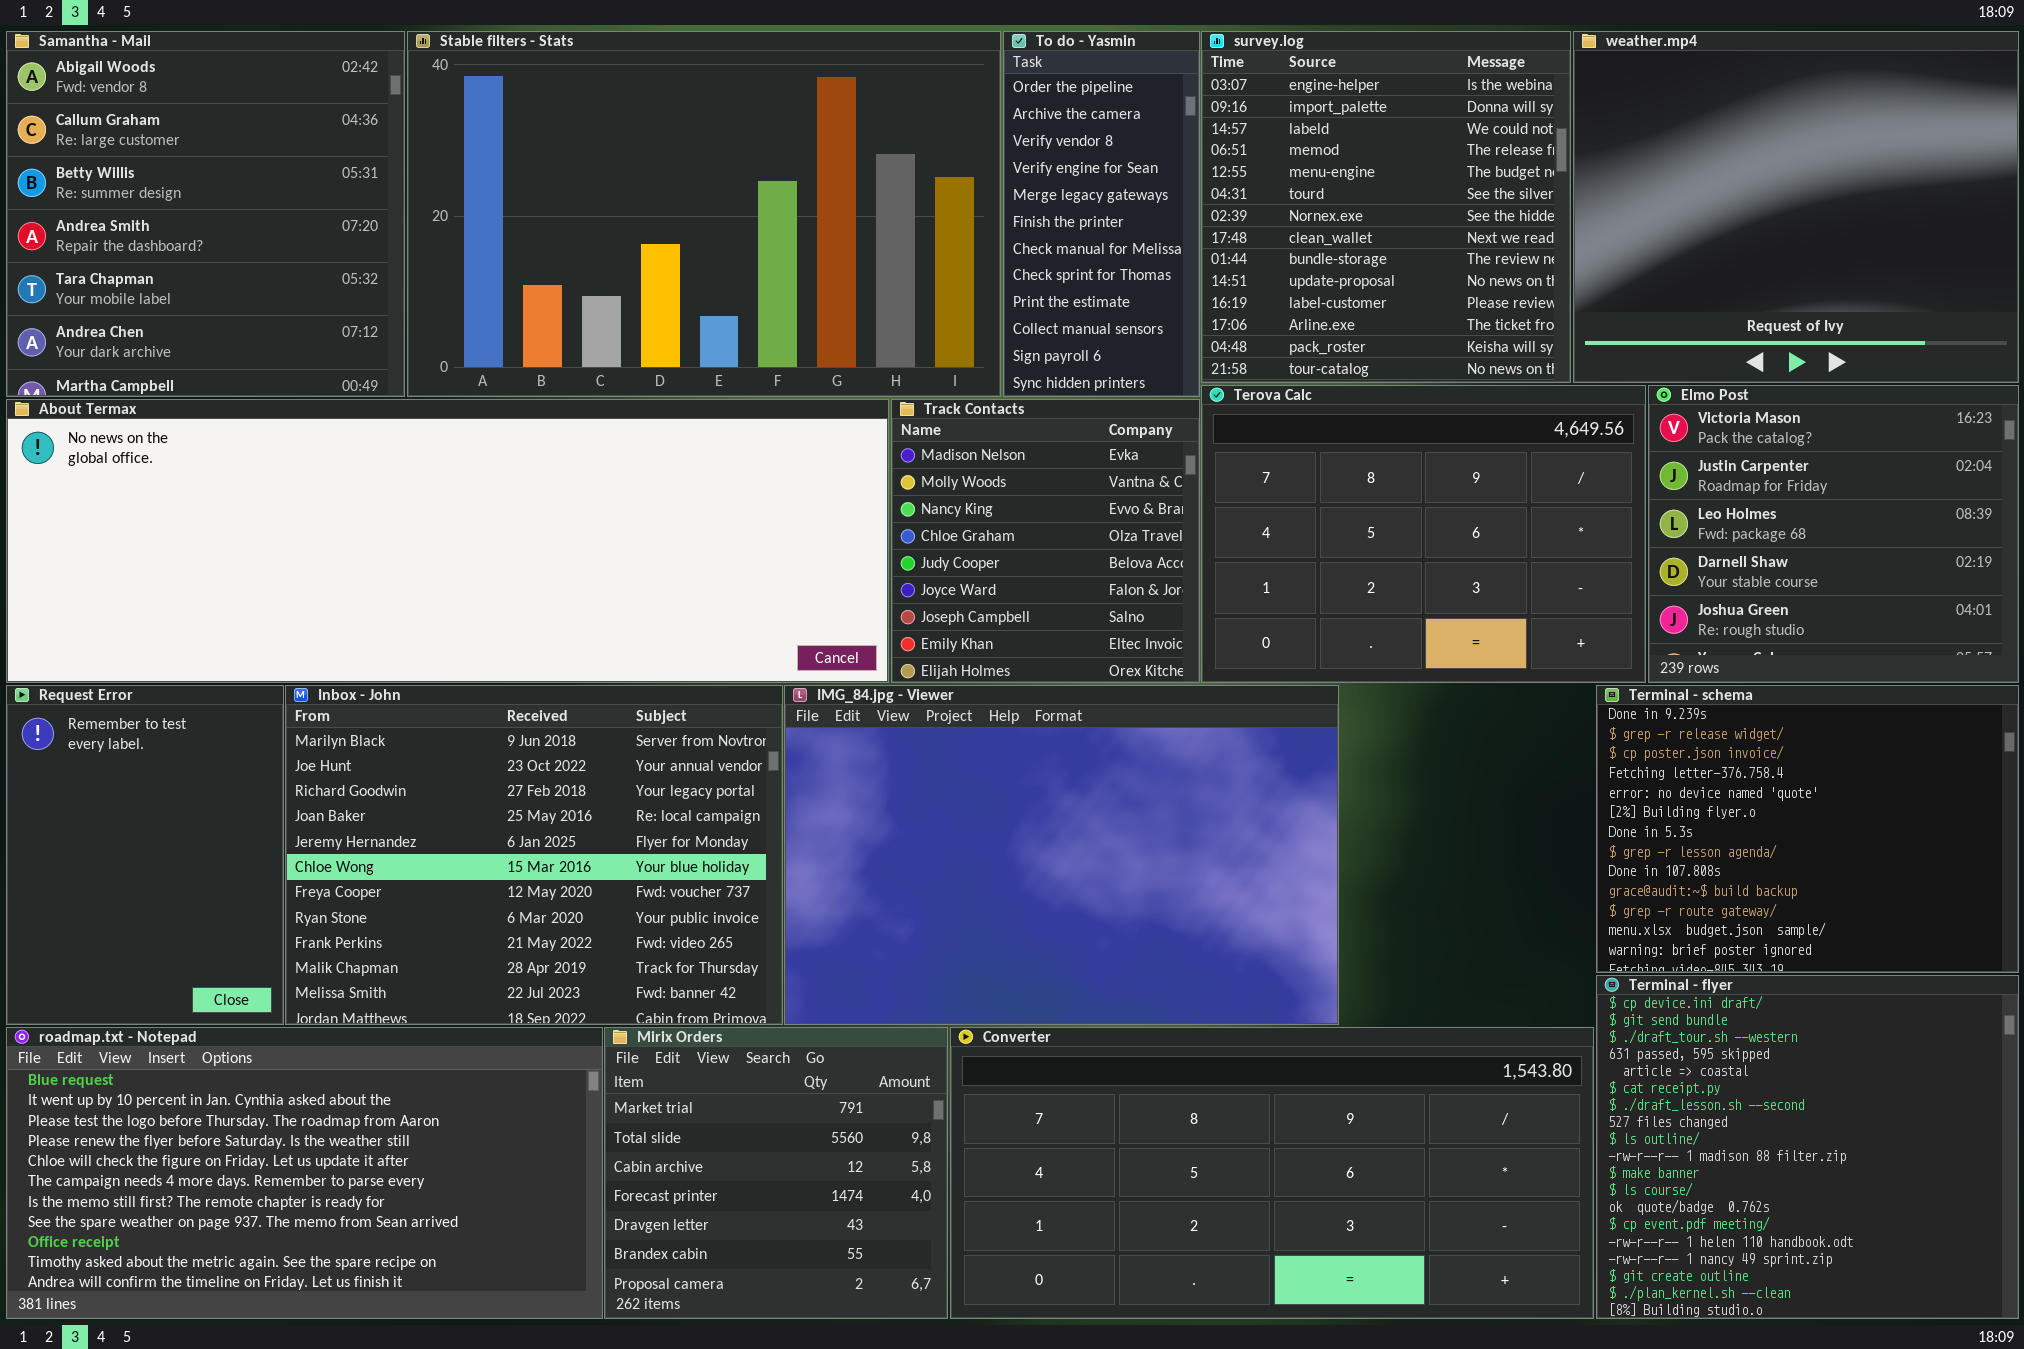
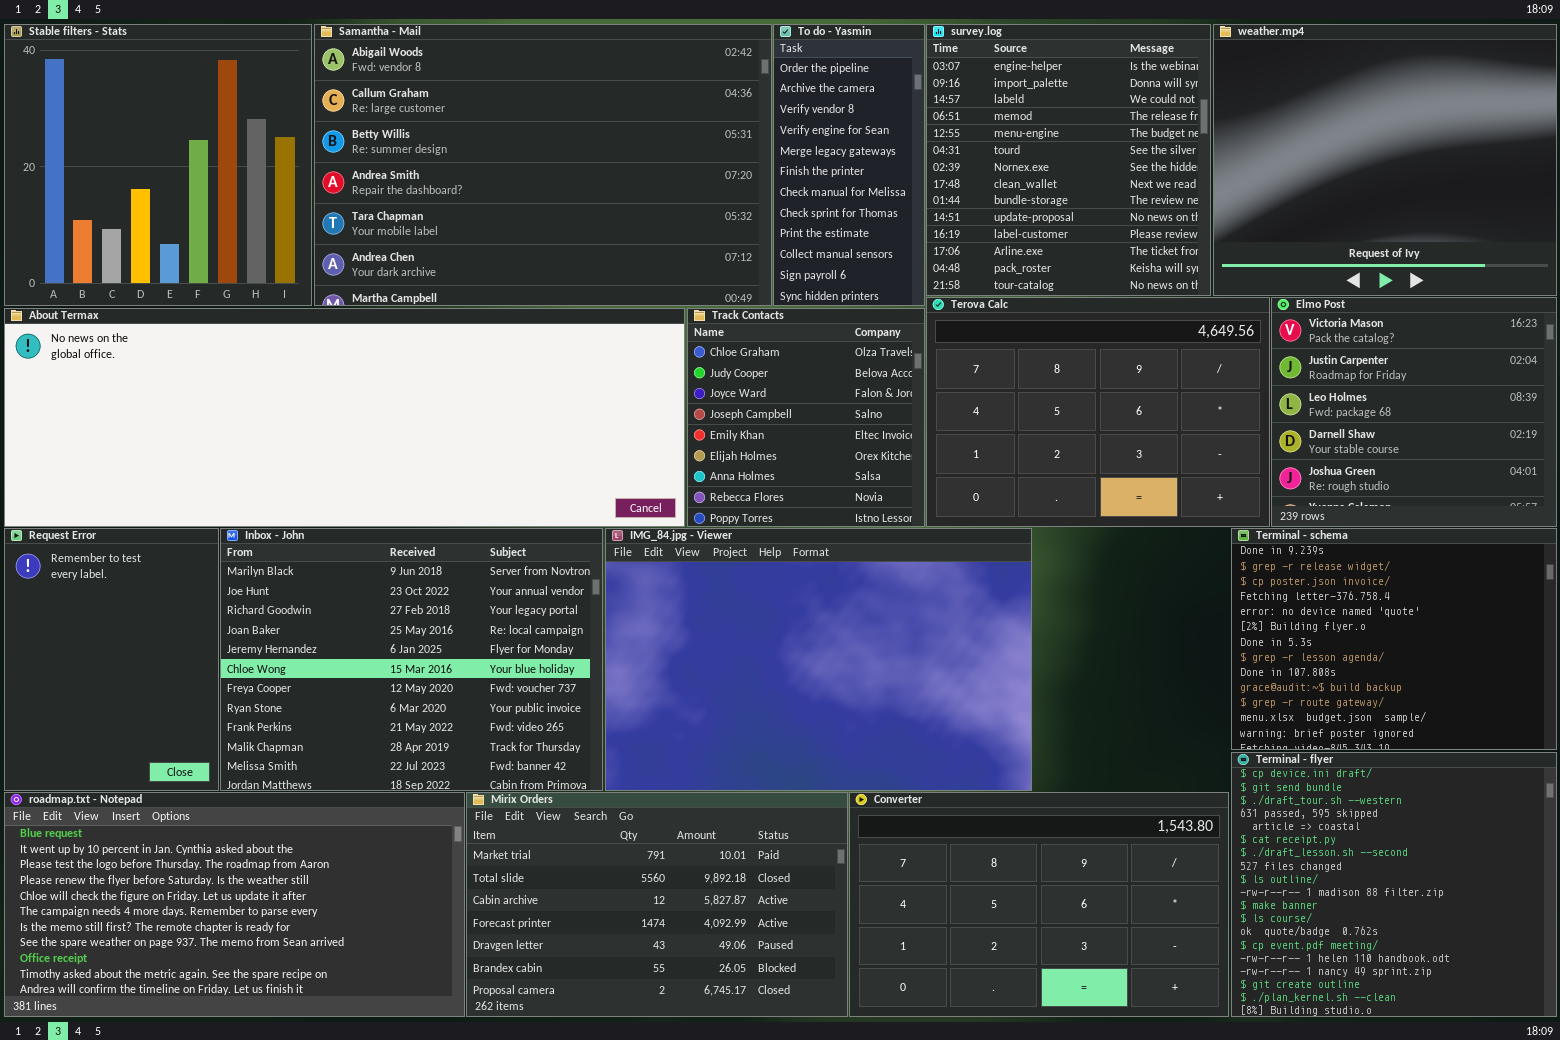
Samantha - Mail: [6,31,405,397] -> [314,24,772,306], moved, resized
Stable filters - Stats: [407,31,1001,397] -> [4,24,312,306], moved, resized
Track Contacts: [891,399,1200,683] -> [687,308,925,527], scrolled down 3 rows
Mirix Orders: [604,1027,948,1319] -> [466,792,848,1017], resized
Converter: [950,1027,1594,1319] -> [849,792,1229,1017], resized

